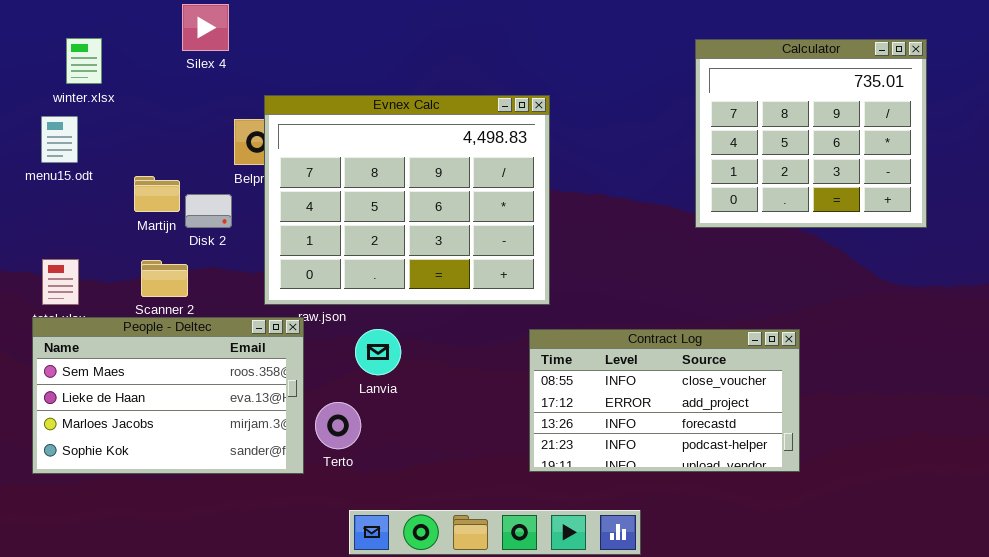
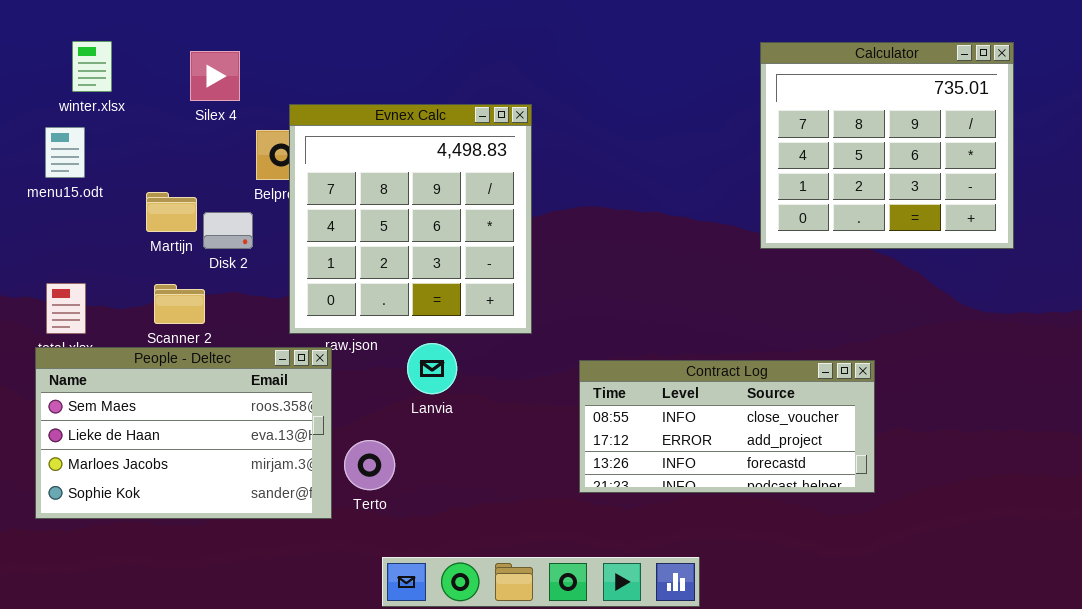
Silex 4: [182,4,229,51] -> [190,51,240,101], moved
Evnex Calc: [264,95,550,305] -> [289,104,532,334], resized
Lanvia: [355,329,401,375] -> [407,343,457,394], moved
Contract Log: [529,329,800,472] -> [579,360,875,493], resized

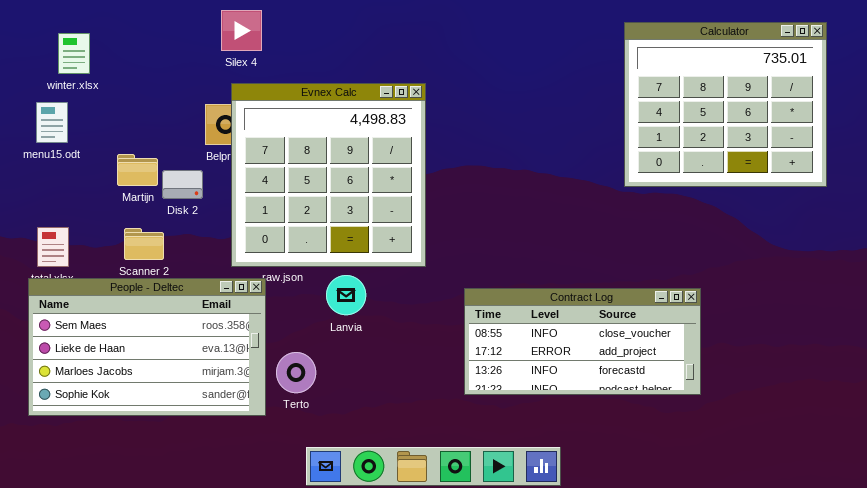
Calculator: [760,42,1014,249] -> [624,22,827,187], moved
Silex 4: [190,51,240,101] -> [221,10,262,51], moved

